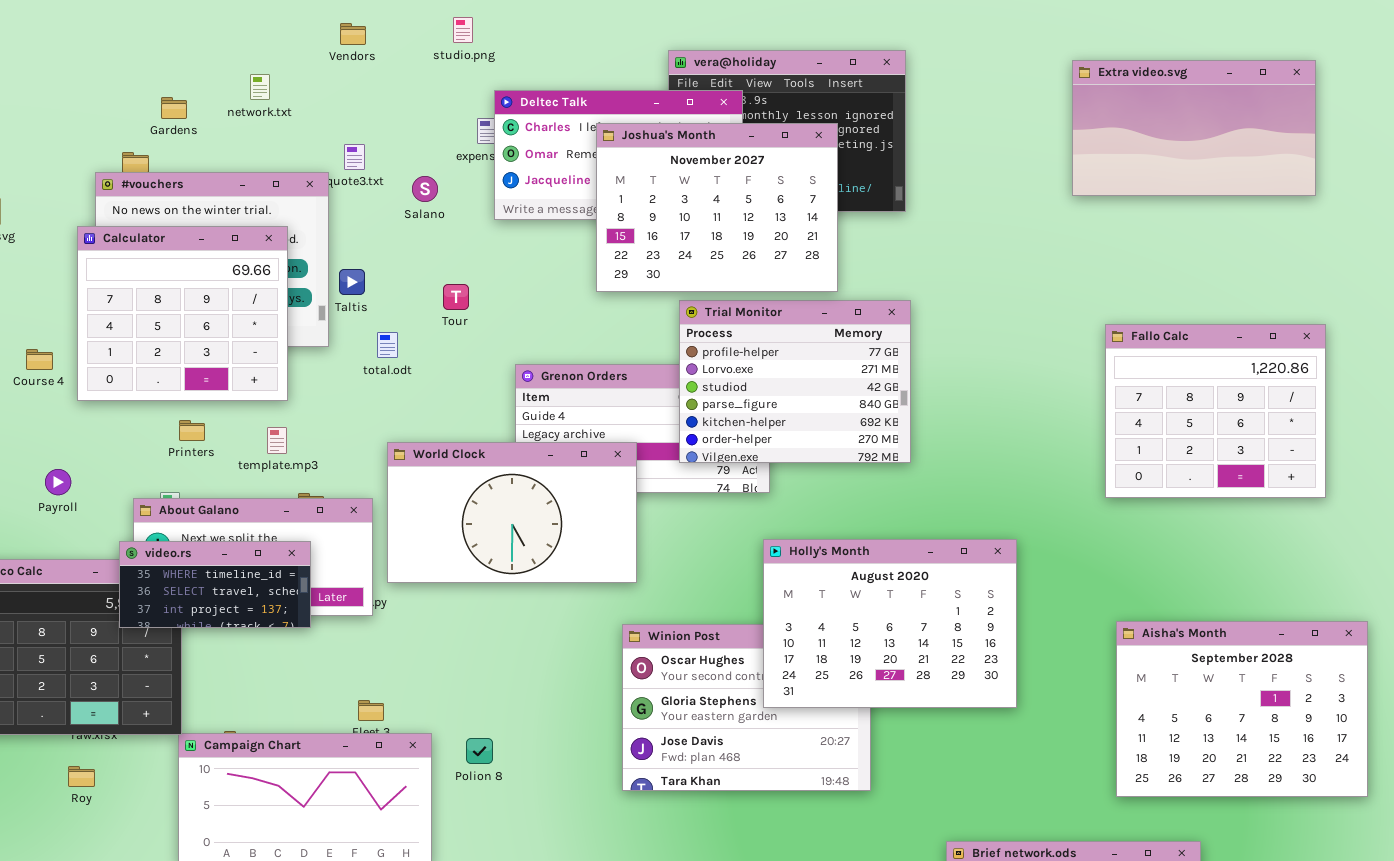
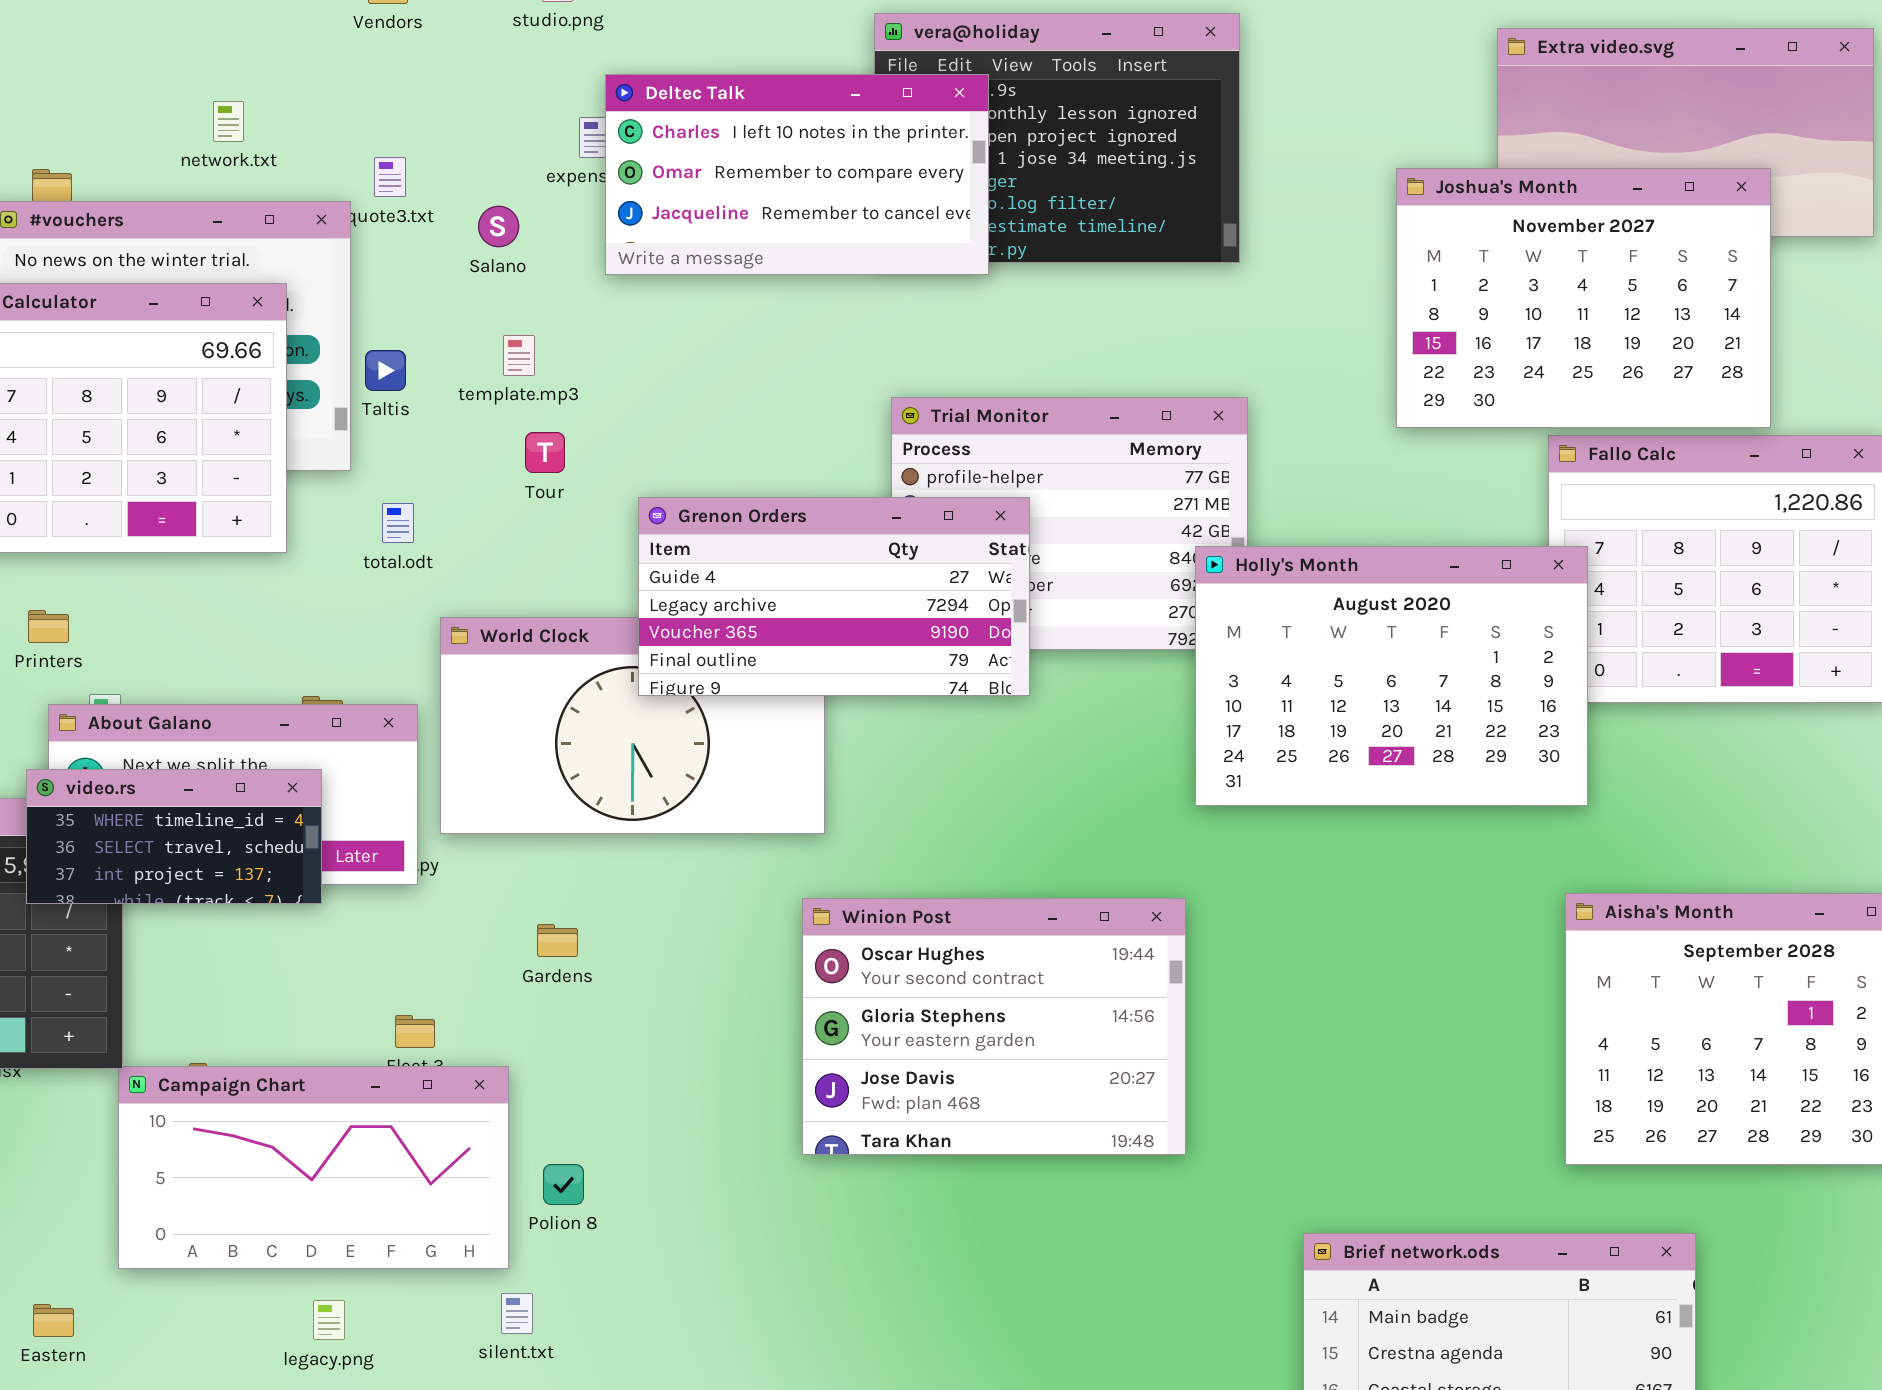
network.txt: [250,74,270,100] -> [213,101,244,142], moved
Gardens: [161,97,187,119] -> [537,924,578,957], moved
Joshua's Month: [596,123,838,292] -> [1396,168,1771,428], moved
Tour: [443,284,469,310] -> [525,432,565,473], moved
total.odt: [377,332,398,358] -> [382,503,414,543], moved
Grenon Orders: [515,364,770,493] -> [638,497,1030,696], raised
Printers: [179,420,205,441] -> [28,610,69,643], moved
template.mp3: [267,427,287,454] -> [503,335,535,376], moved
Holly's Month: [763,539,1017,708] -> [1195,546,1588,806], moved
Polion 8: [466,738,493,764] -> [543,1164,584,1205], moved

